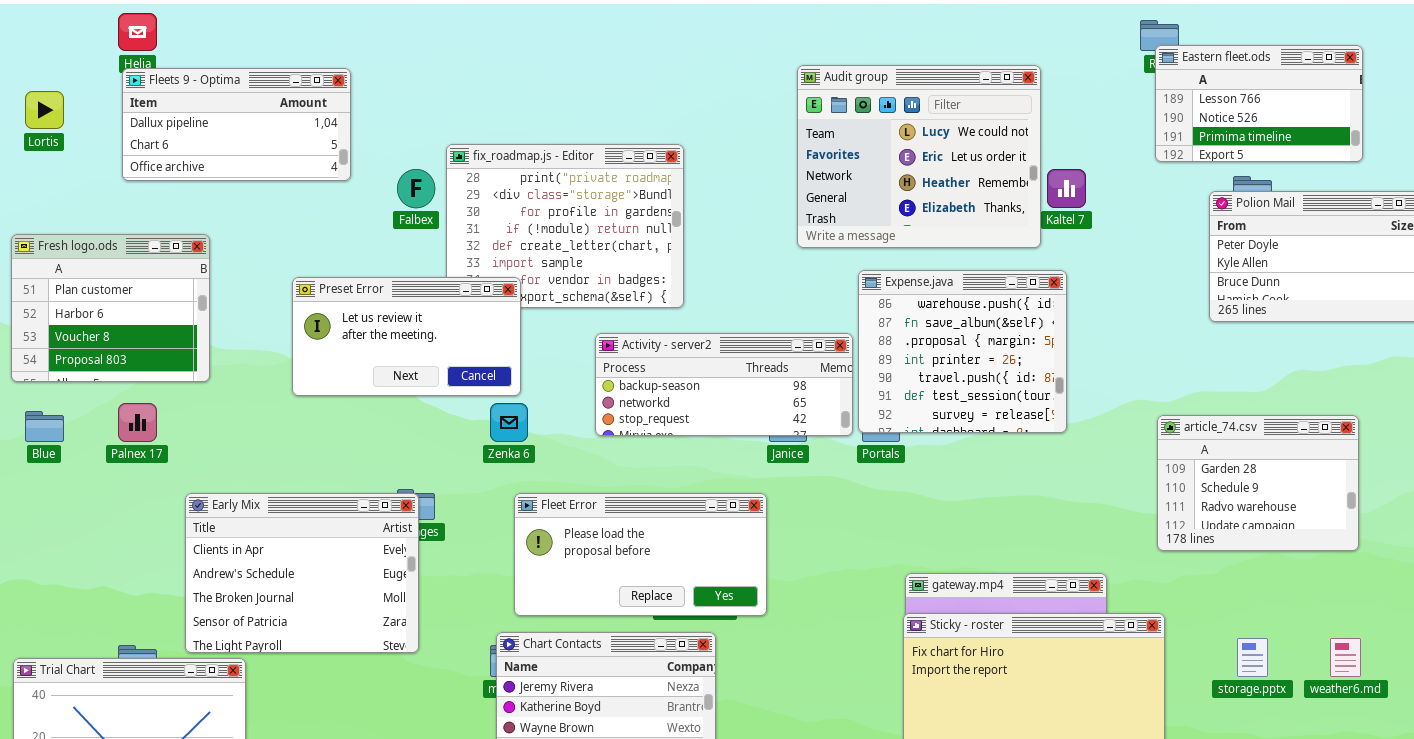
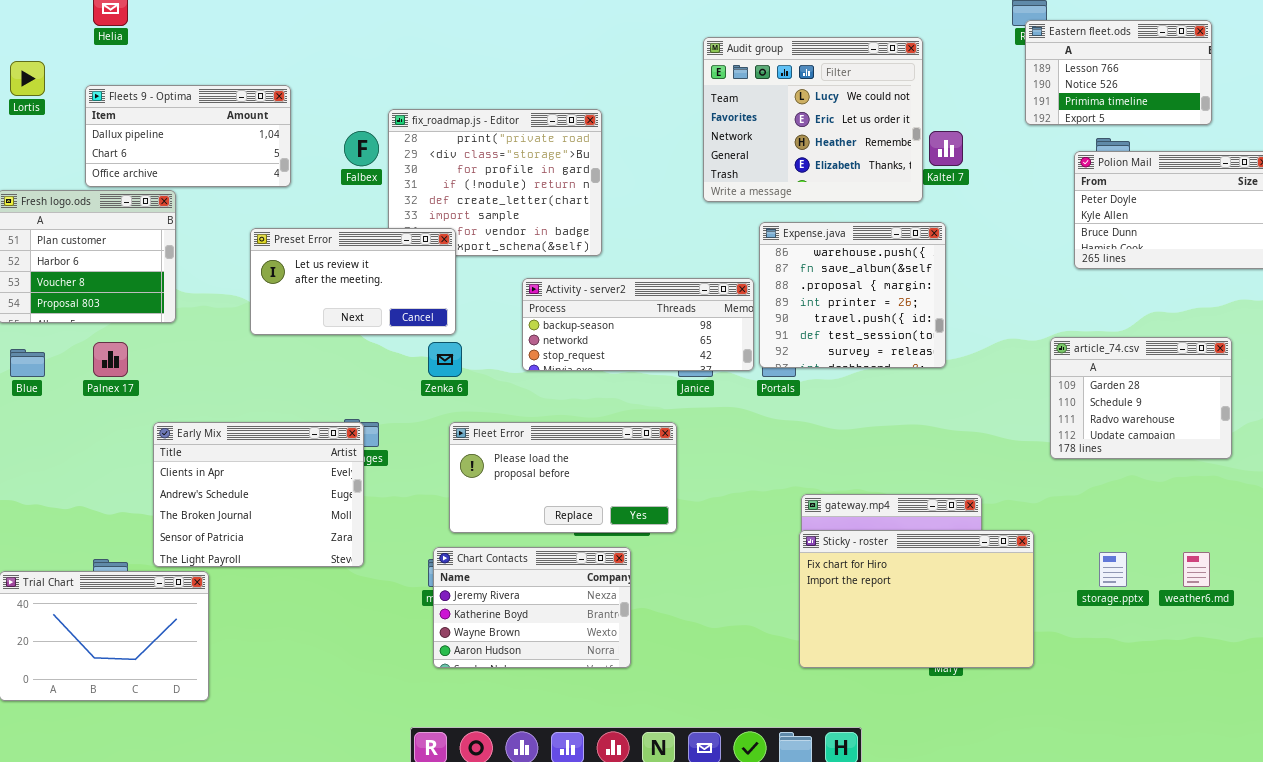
Fleets 9 - Optima: [122,68,351,181] -> [85,85,291,187], moved
article_74.csv: [1157,415,1359,551] -> [1050,337,1232,459], moved

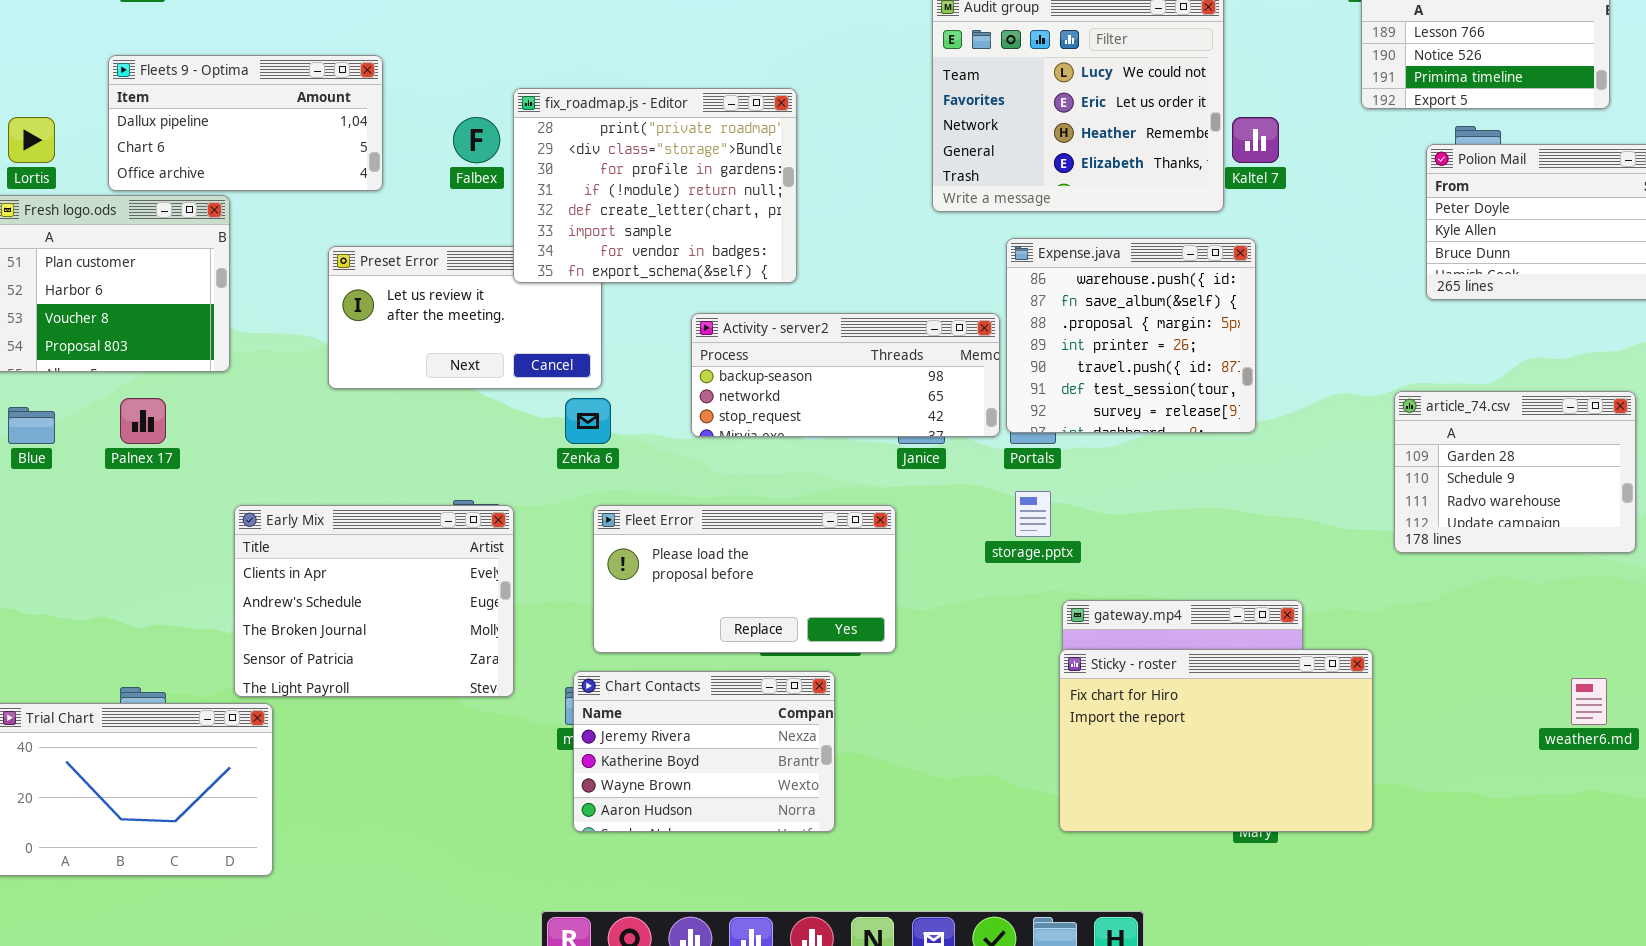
Lortis: [10,61,45,96] -> [8,117,55,163], moved
fix_roadmap.js - Editor: [388,109,602,256] -> [513,88,797,283], raised
Early Mix: [153,422,364,567] -> [234,505,514,697], moved
storage.pptx: [1099,552,1127,587] -> [1015,491,1051,537], moved

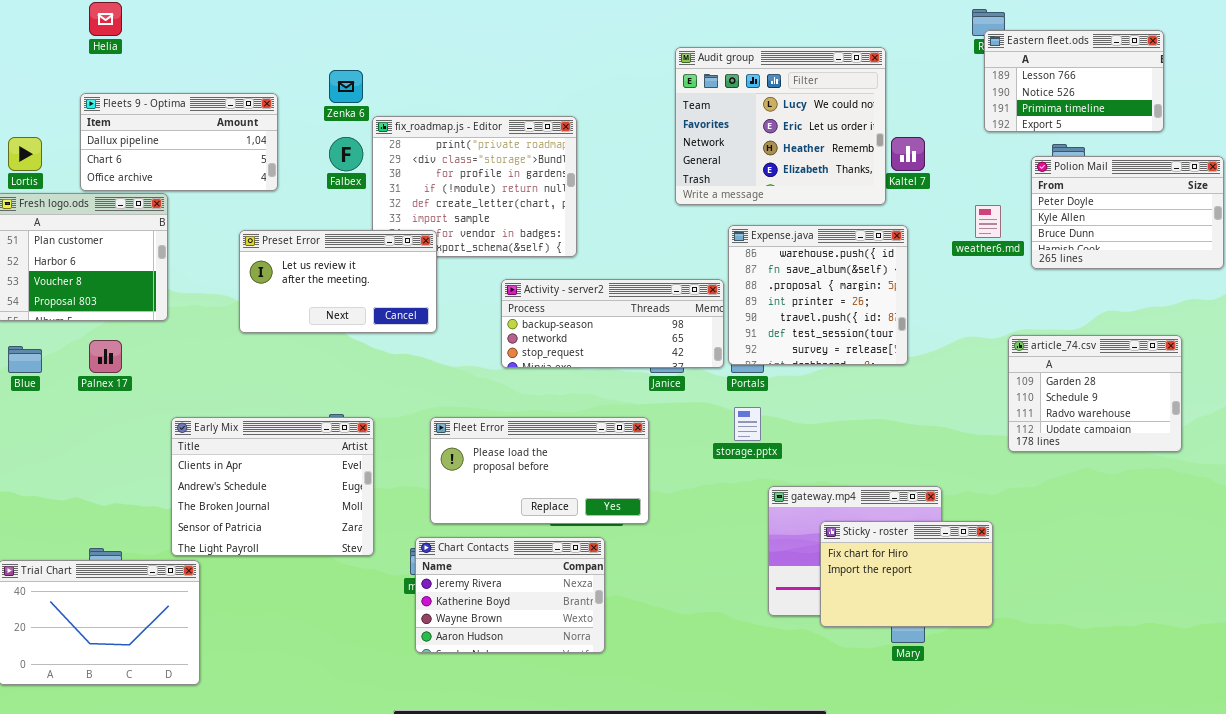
Preset Error: [328,246,602,389] -> [239,230,437,333], raised
Zenka 6: [565,398,611,444] -> [329,70,363,103], moved
Sticky - roster: [1059,649,1373,832] -> [820,521,993,627], resized
weather6.md: [1571,678,1607,725] -> [975,205,1001,238], moved

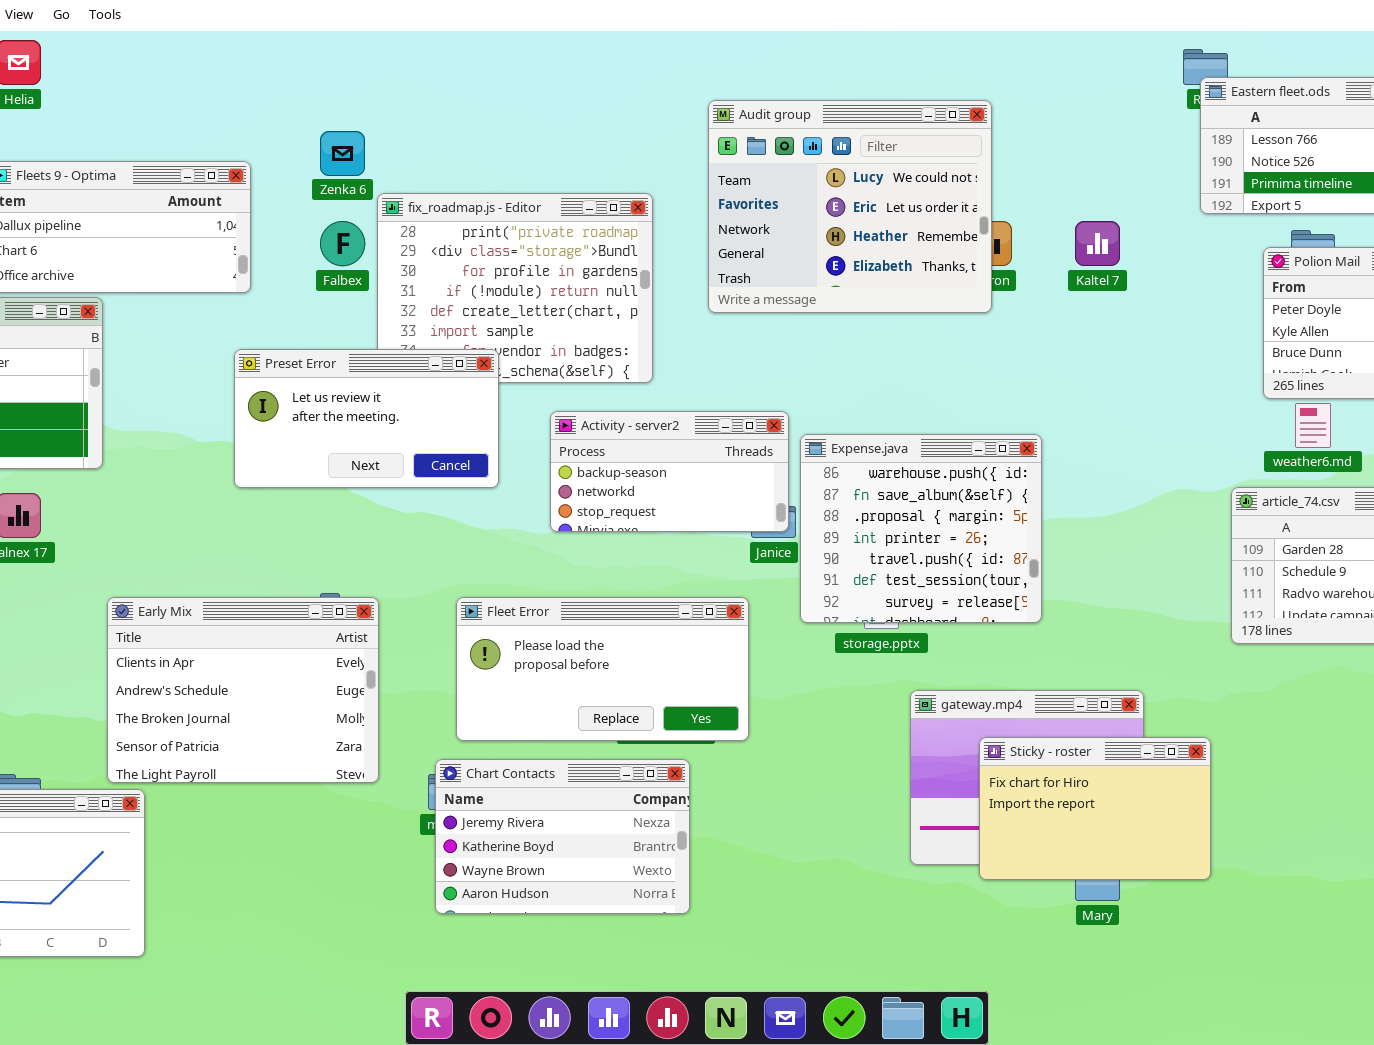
Audit group: [675,47,886,205] -> [708,100,992,313], moved
weather6.md: [975,205,1001,238] -> [1295,403,1331,448], moved
Expense.java: [728,225,908,365] -> [800,434,1042,623], moved
Preset Error: [239,230,437,333] -> [234,349,499,488], moved
Activity - server2: [501,279,724,368] -> [550,411,789,532], resized

